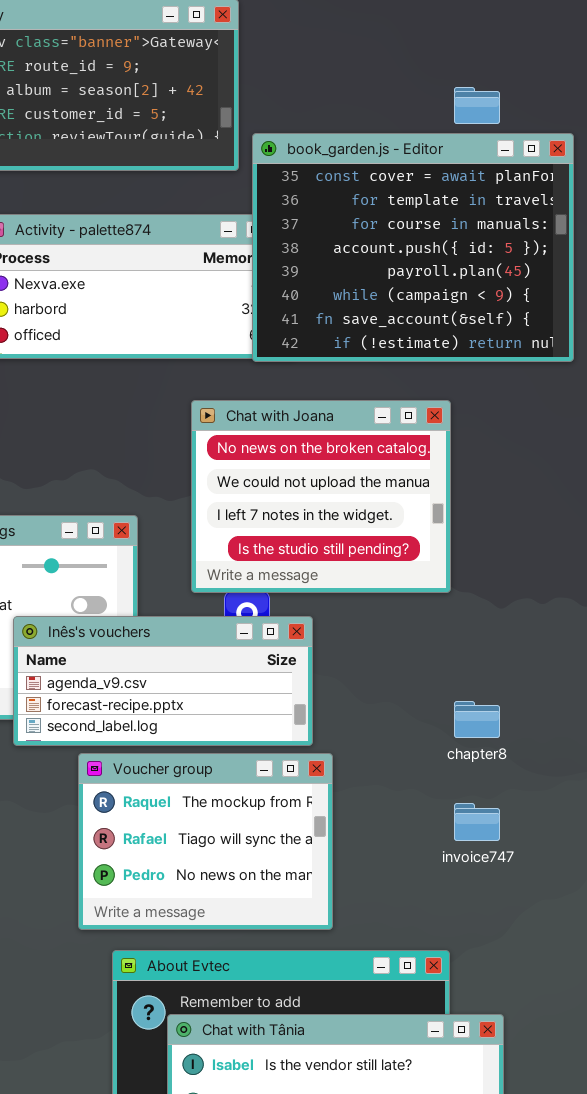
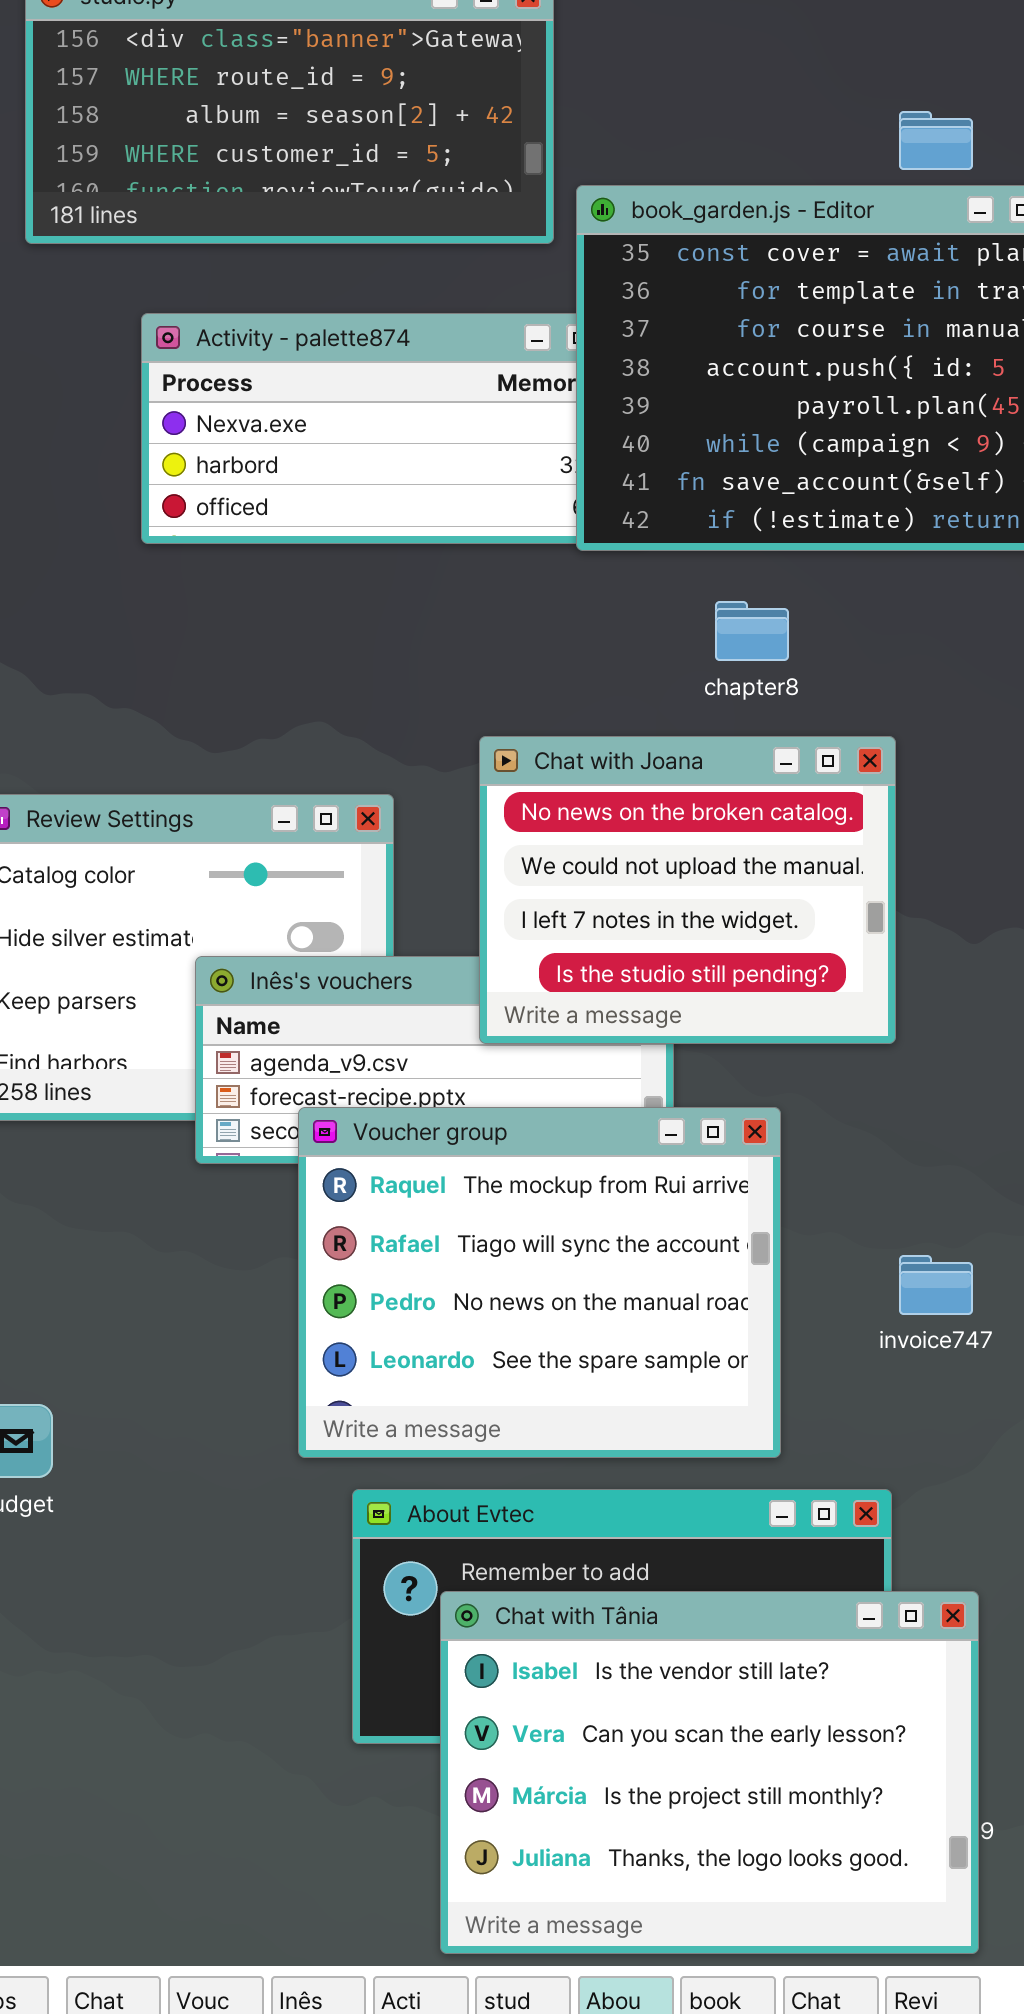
Chat with Joana: [191,400,451,593] -> [479,736,896,1044], moved
chapter8: [454,701,500,738] -> [715,601,789,661], moved
Voucher group: [78,753,333,930] -> [298,1107,781,1458], resized

